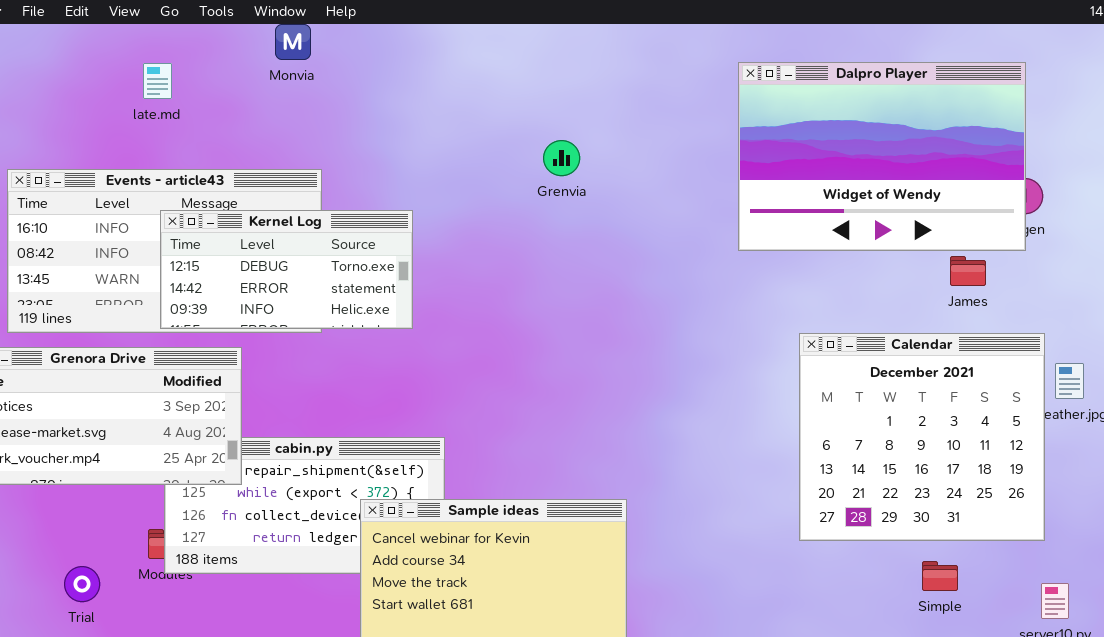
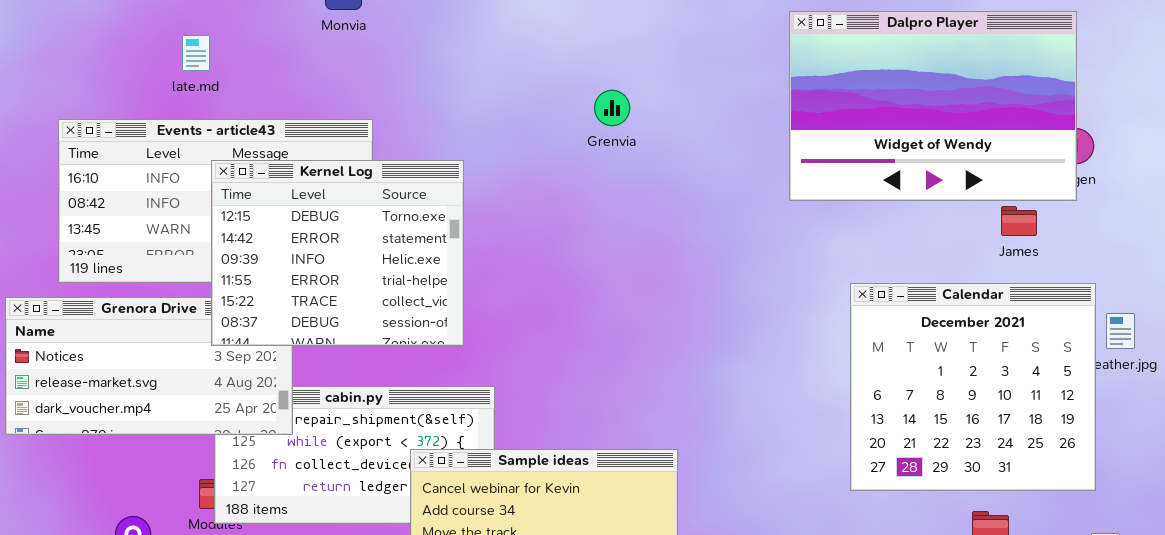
late.md: [143,63,172,99] -> [182,35,210,71], moved
Kernel Log: [160,210,413,329] -> [211,160,464,346], resized

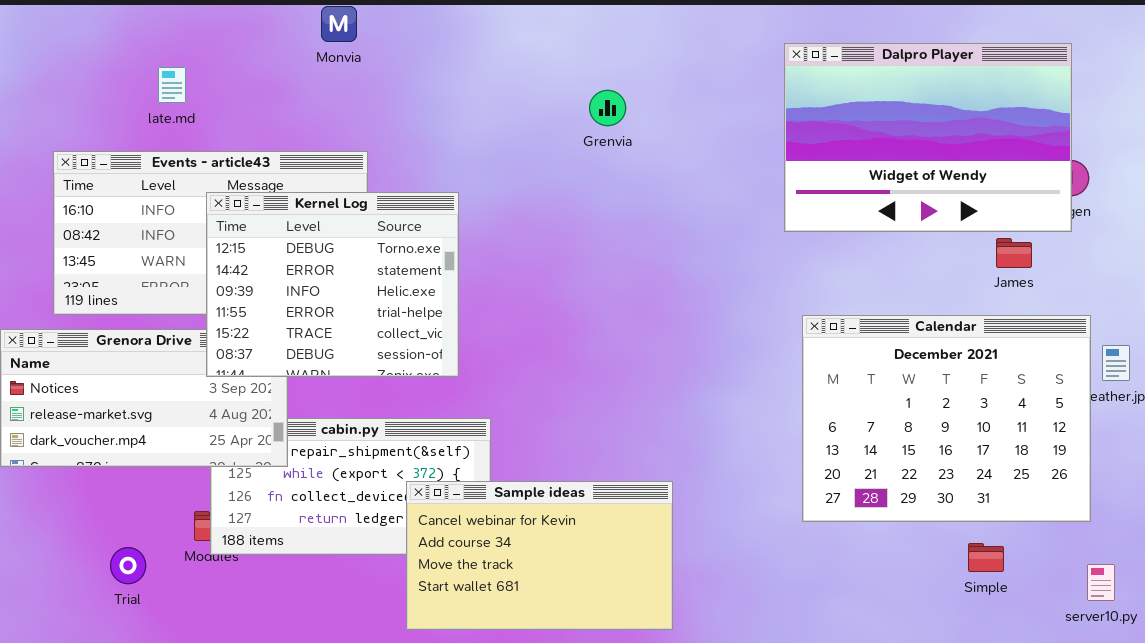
late.md: [182,35,210,71] -> [158,67,186,103], moved
Grenvia: [594,90,630,126] -> [589,90,626,126], moved
Calendar: [850,283,1096,491] -> [802,315,1091,522], resized

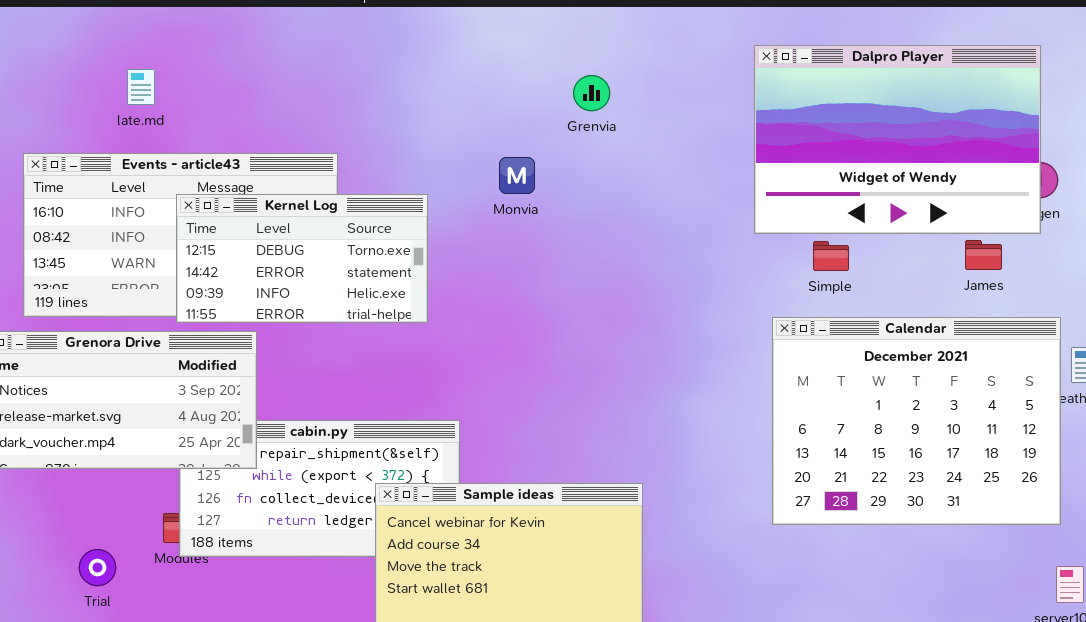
Monvia: [321,6,357,42] -> [499,157,535,194], moved
Grenvia: [589,90,626,126] -> [573,75,610,111], moved
Kernel Log: [206,192,459,377] -> [176,194,428,323], resized
Simple: [968,543,1004,572] -> [813,241,849,271], moved

